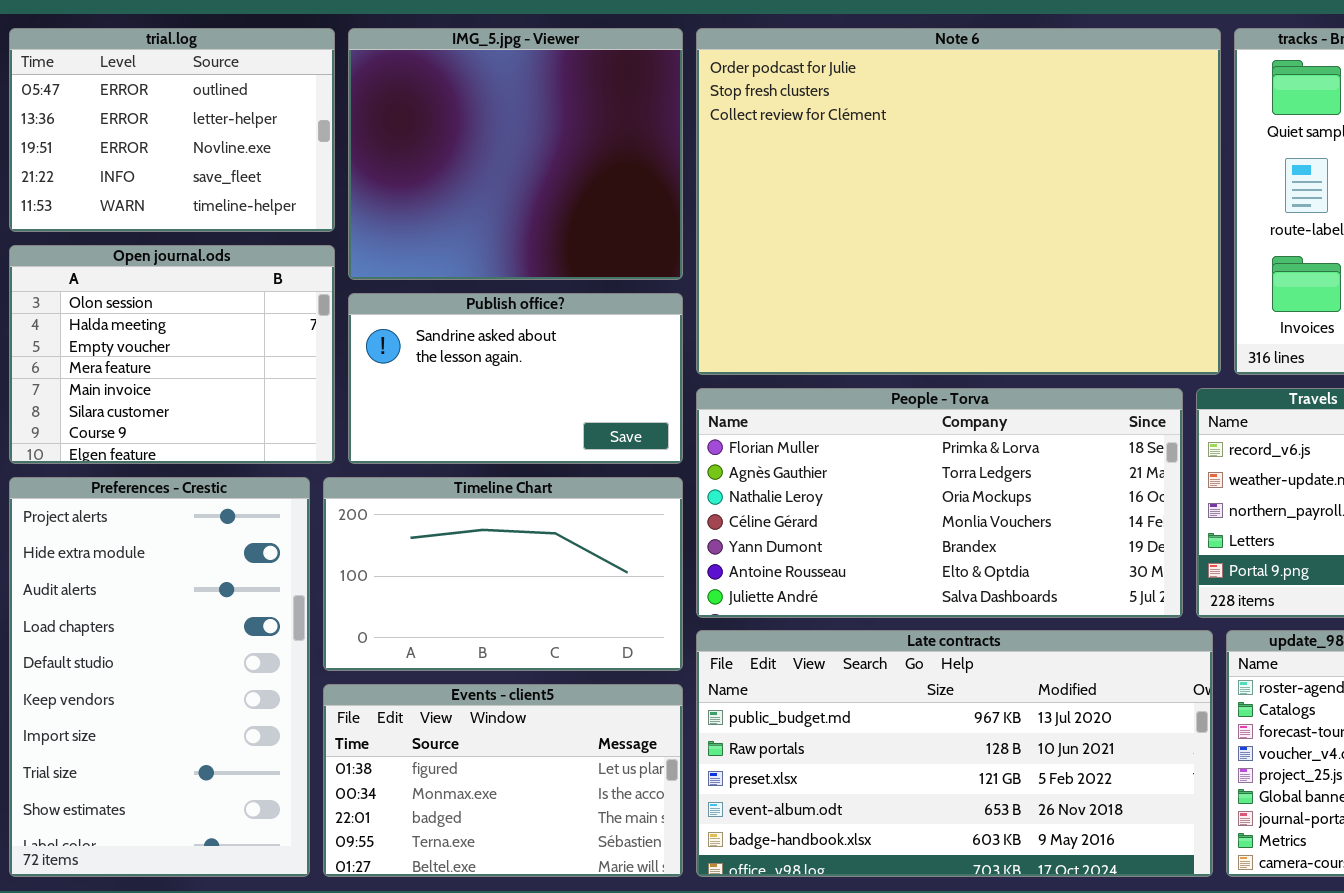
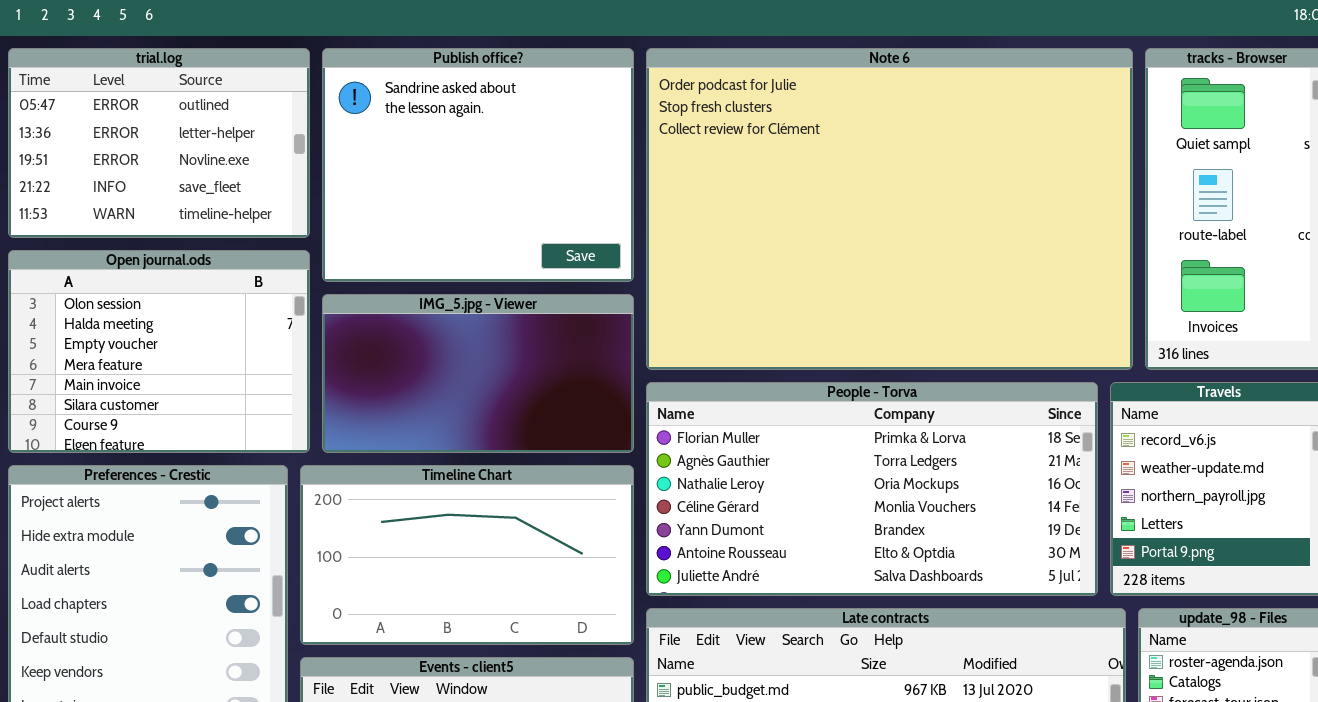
IMG_5.jpg - Viewer: [348,28,683,280] -> [322,294,634,453], moved, resized
Publish office?: [348,293,683,464] -> [322,48,634,282], moved, resized

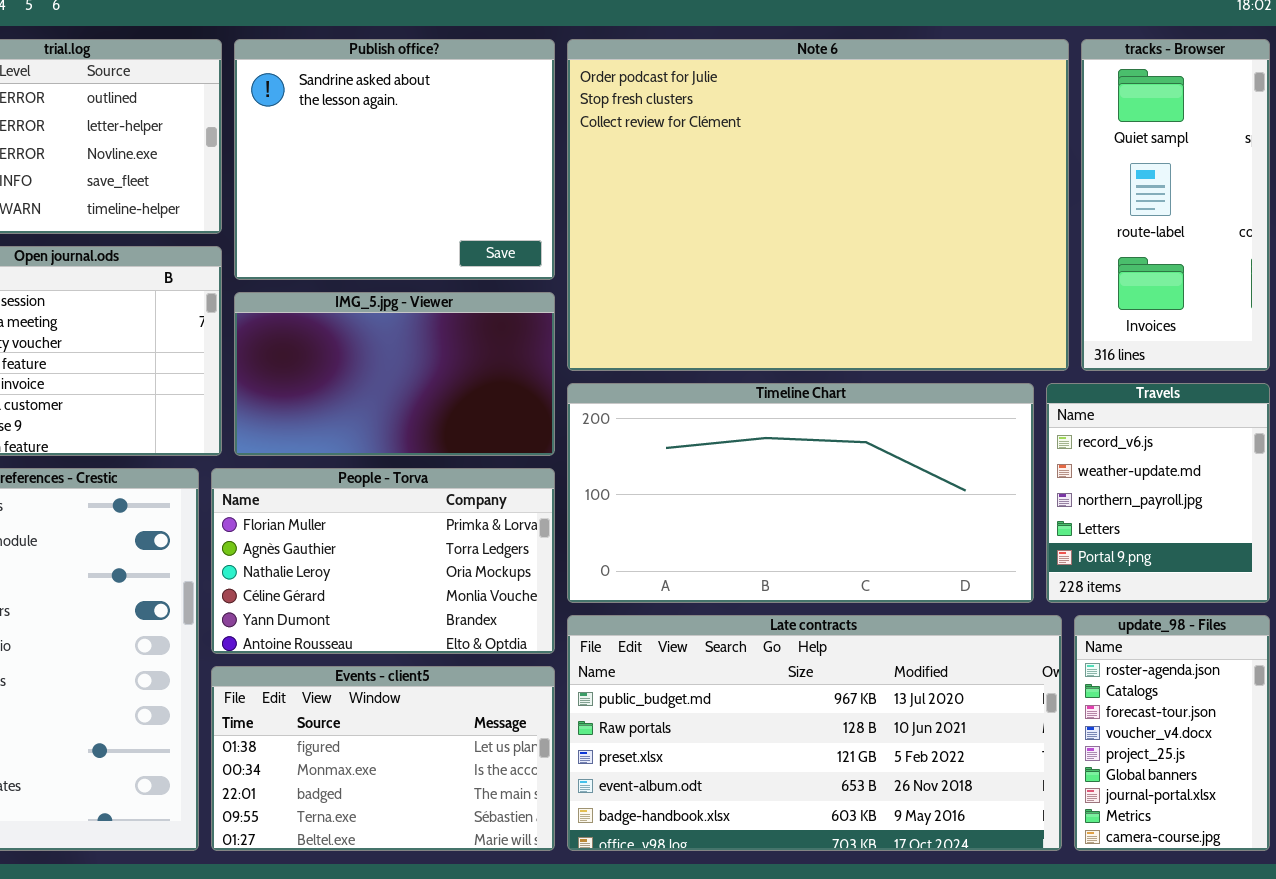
People - Torva: [646,382,1098,596] -> [211,468,555,654], moved, resized
Timeline Chart: [300,465,634,645] -> [567,383,1034,603], moved, resized

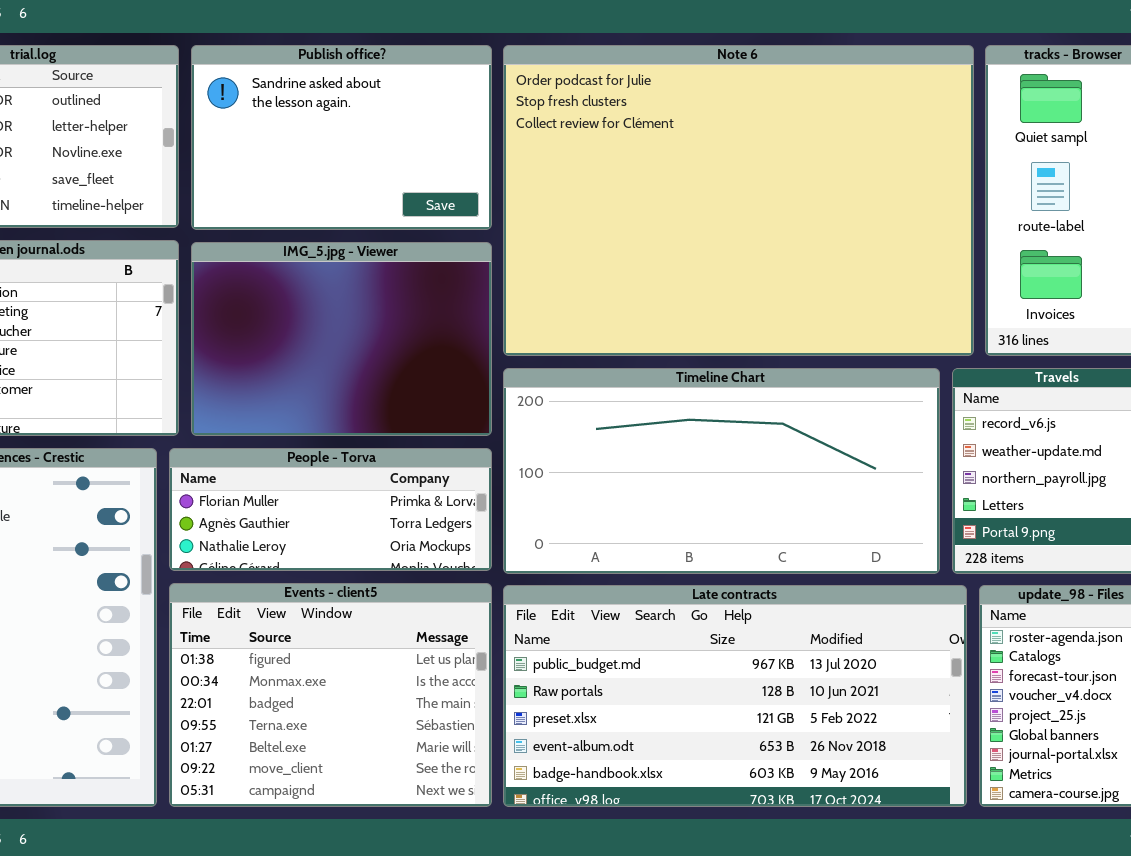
Publish office?: [234,39,555,280] -> [191,45,492,230], resized
IMG_5.jpg - Viewer: [234,292,555,456] -> [191,242,492,436], resized
People - Torva: [211,468,555,654] -> [169,448,492,571], resized
Events - client5: [211,666,555,851] -> [169,583,492,807], resized

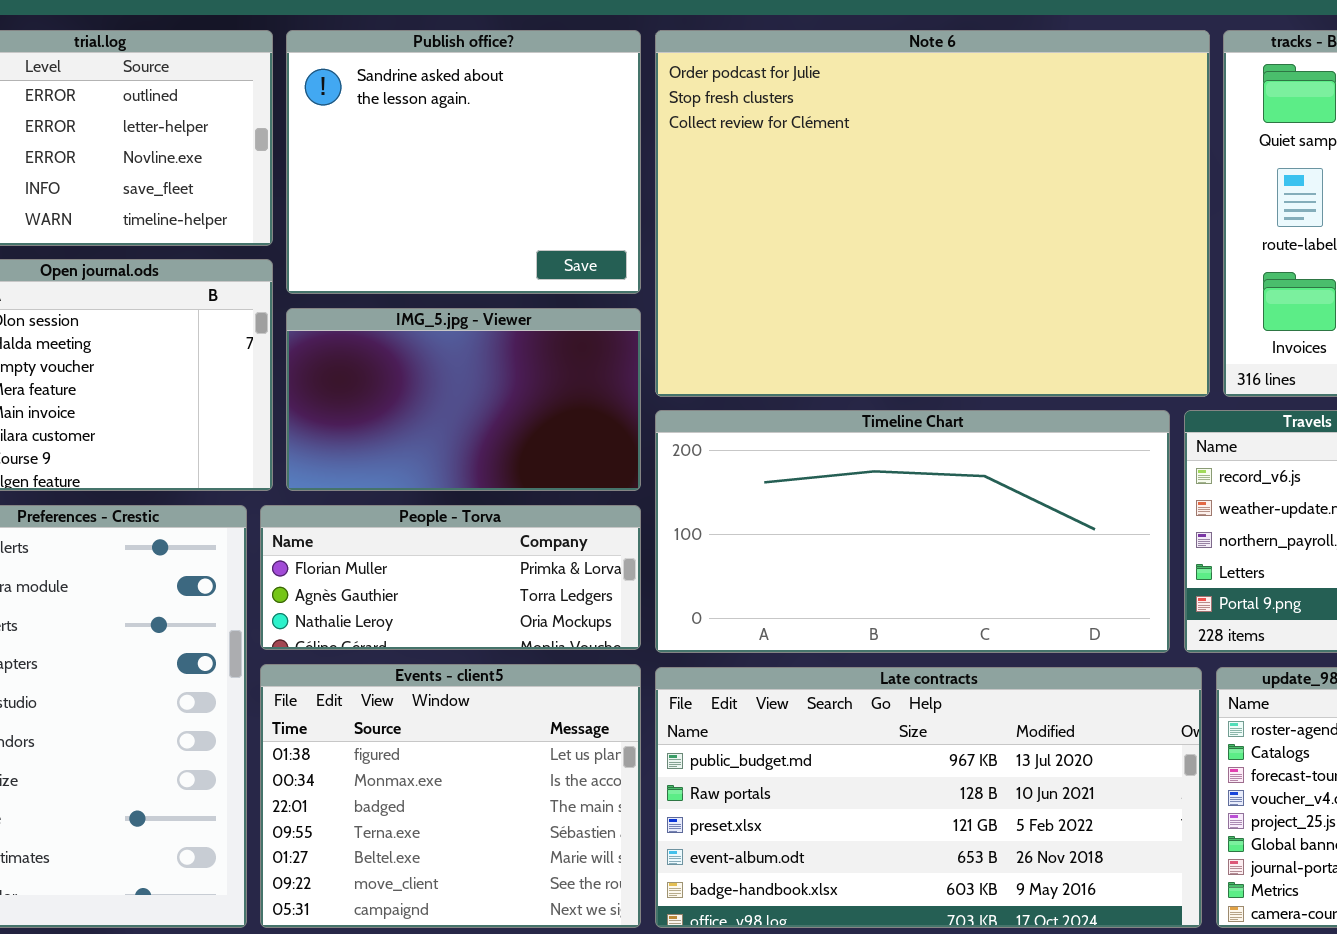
Publish office?: [191,45,492,230] -> [286,30,641,294], resized
IMG_5.jpg - Viewer: [191,242,492,436] -> [286,308,641,491], resized

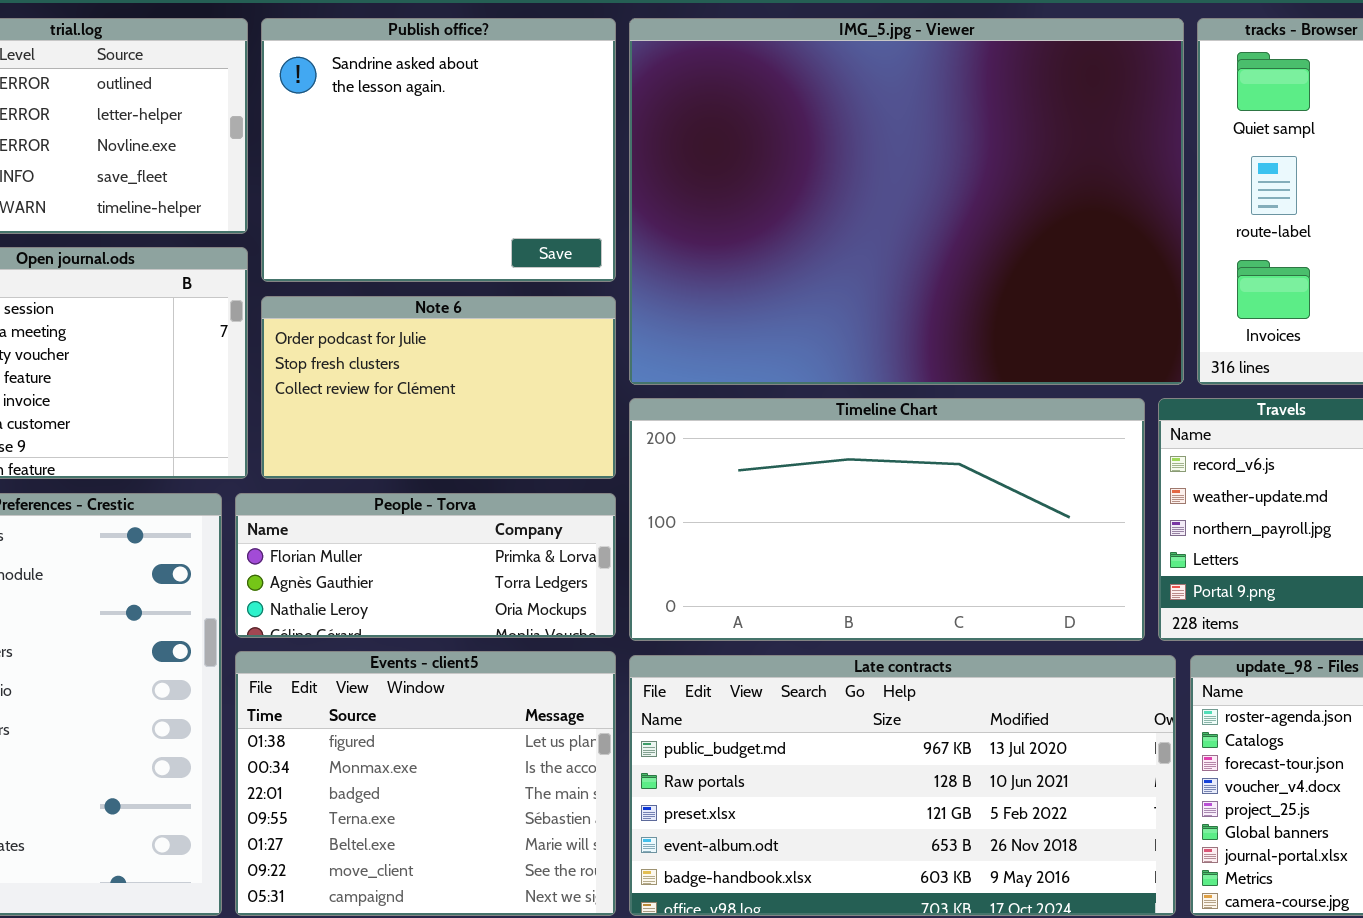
Note 6: [655,30,1210,397] -> [261,296,616,479], moved, resized
IMG_5.jpg - Viewer: [286,308,641,491] -> [629,18,1184,385], moved, resized

